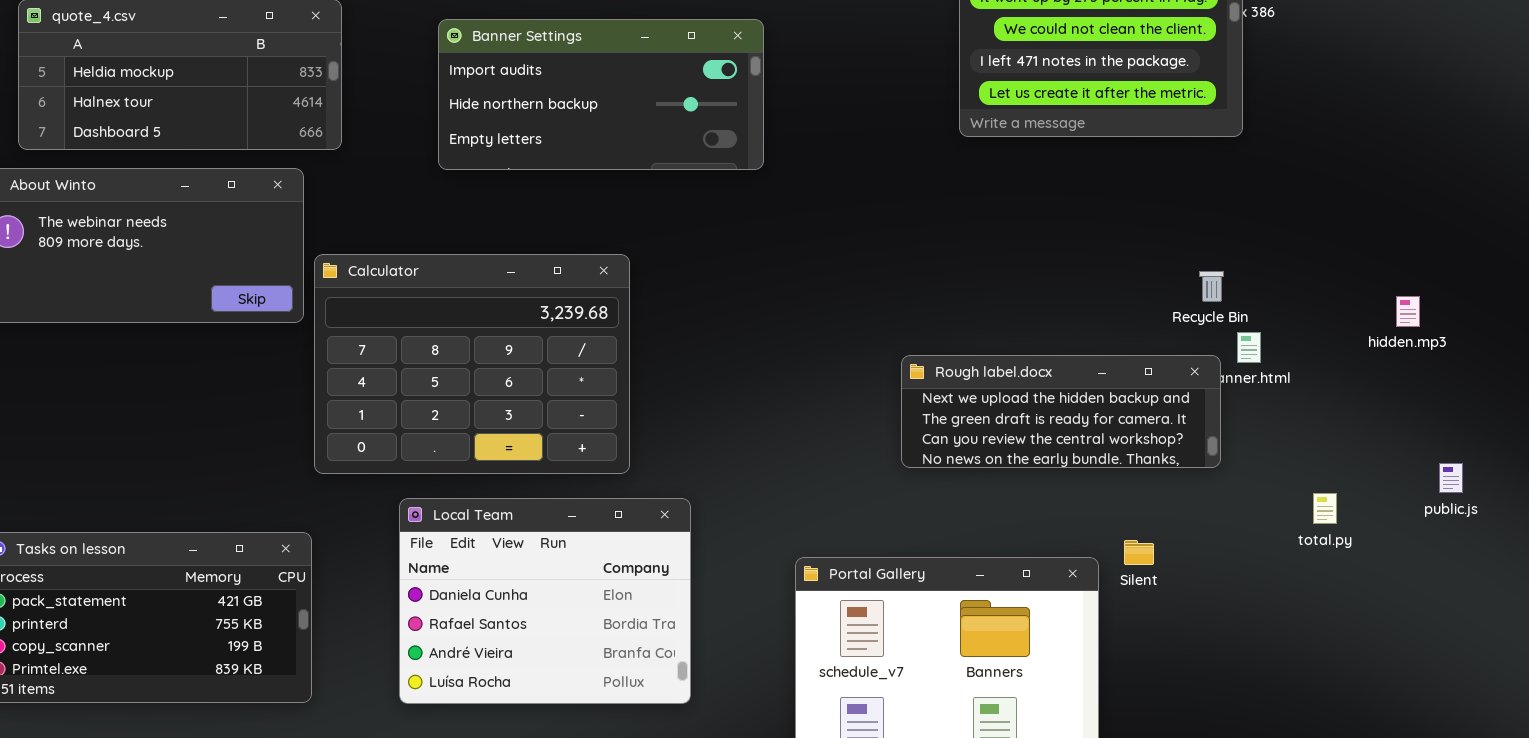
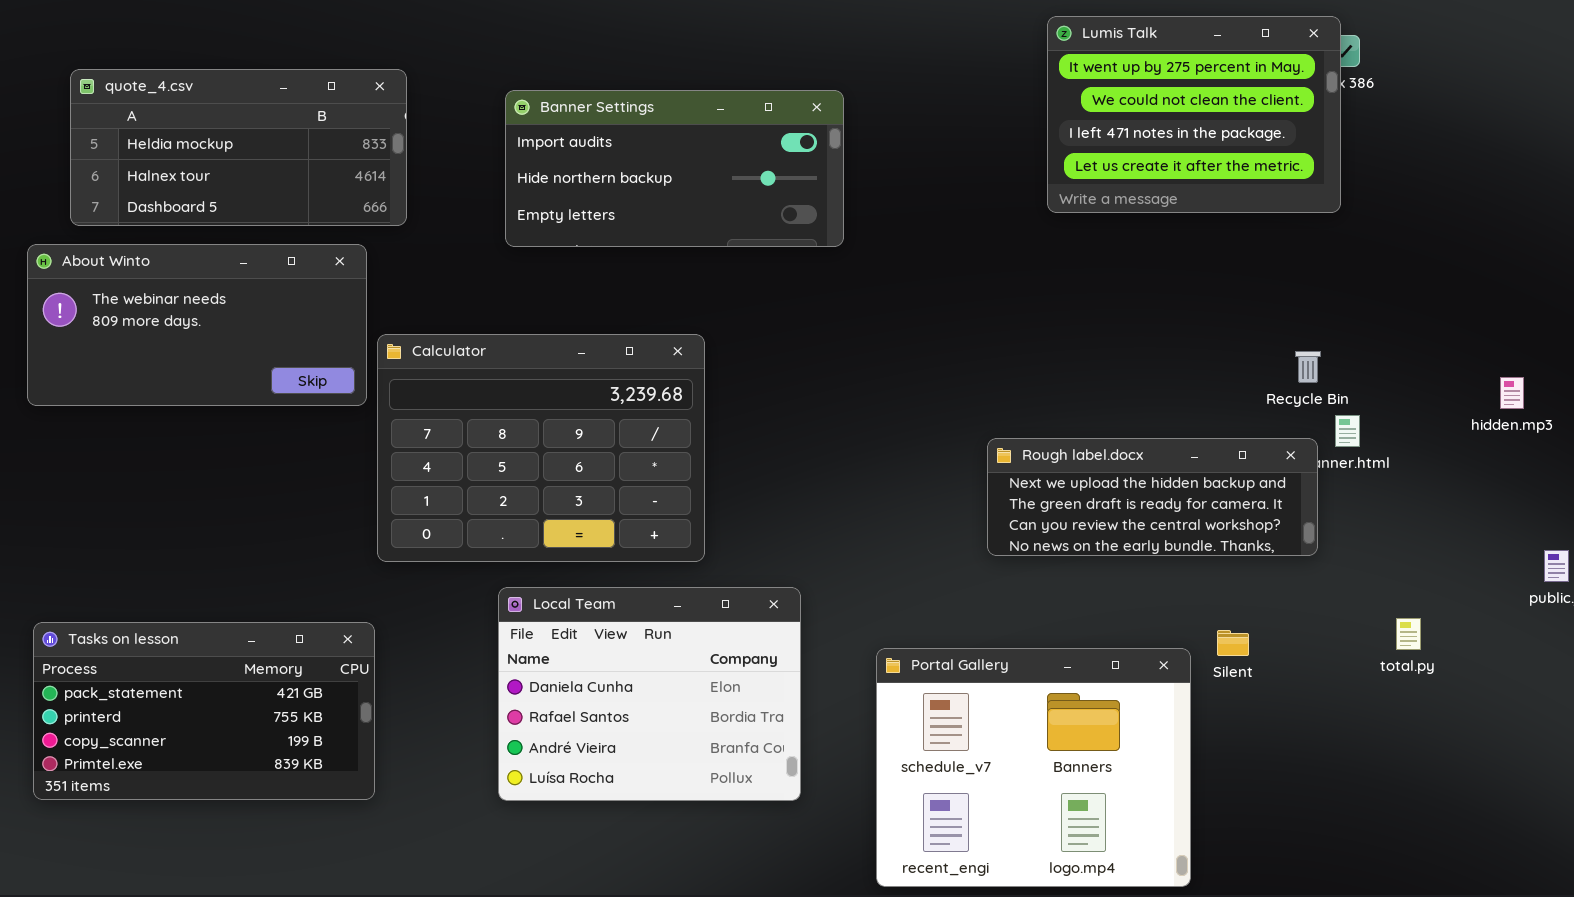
total.py: [1313,493,1337,524] -> [1396,618,1421,650], moved
Local Team: [399,498,691,704] -> [498,587,801,801], moved

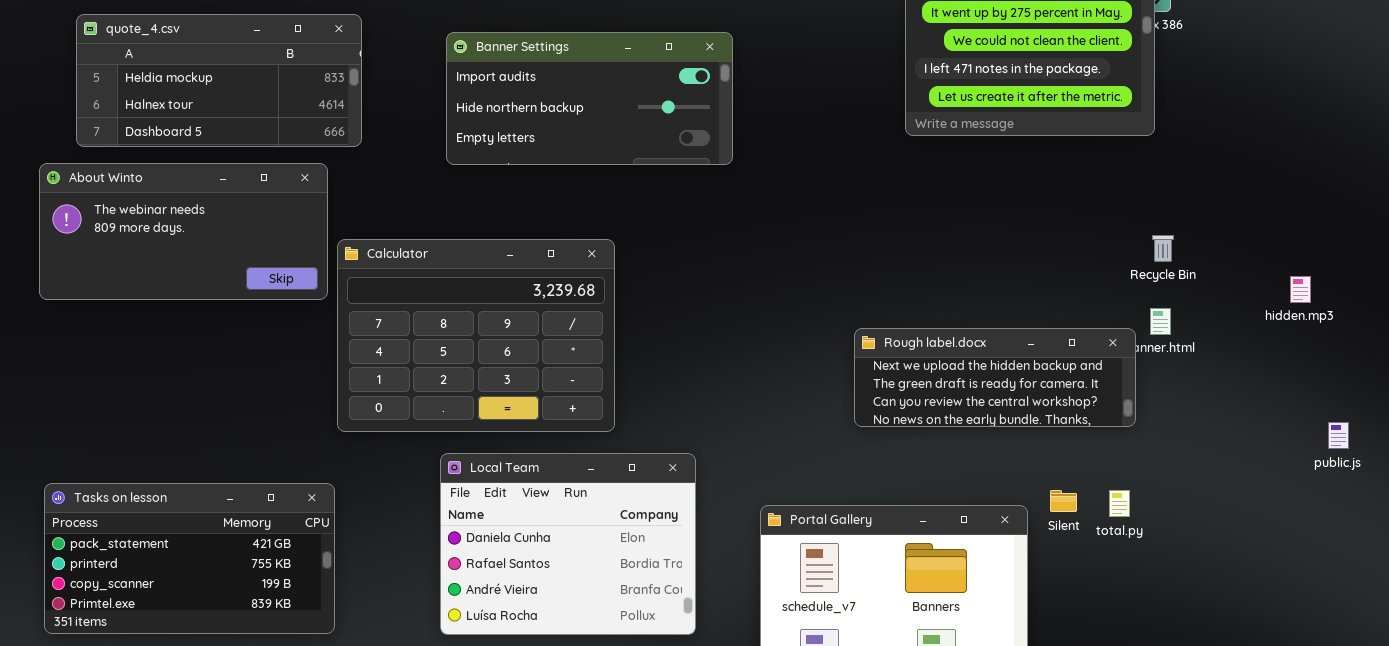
Recycle Bin: [1295,351,1321,383] -> [1152,235,1174,262], moved
total.py: [1396,618,1421,650] -> [1109,490,1130,517], moved

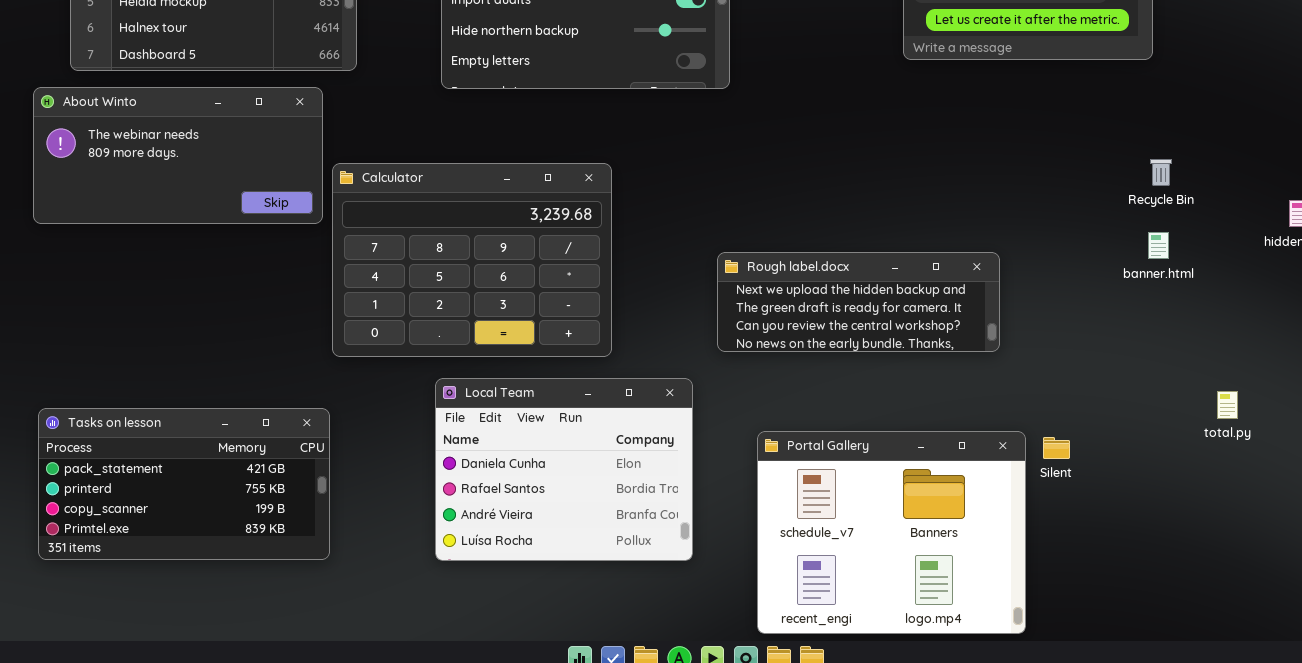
Rough label.docx: [854,328,1136,427] -> [717,252,1000,352], moved
Silent: [1050,490,1077,512] -> [1043,437,1070,459], moved
total.py: [1109,490,1130,517] -> [1217,391,1238,419], moved

